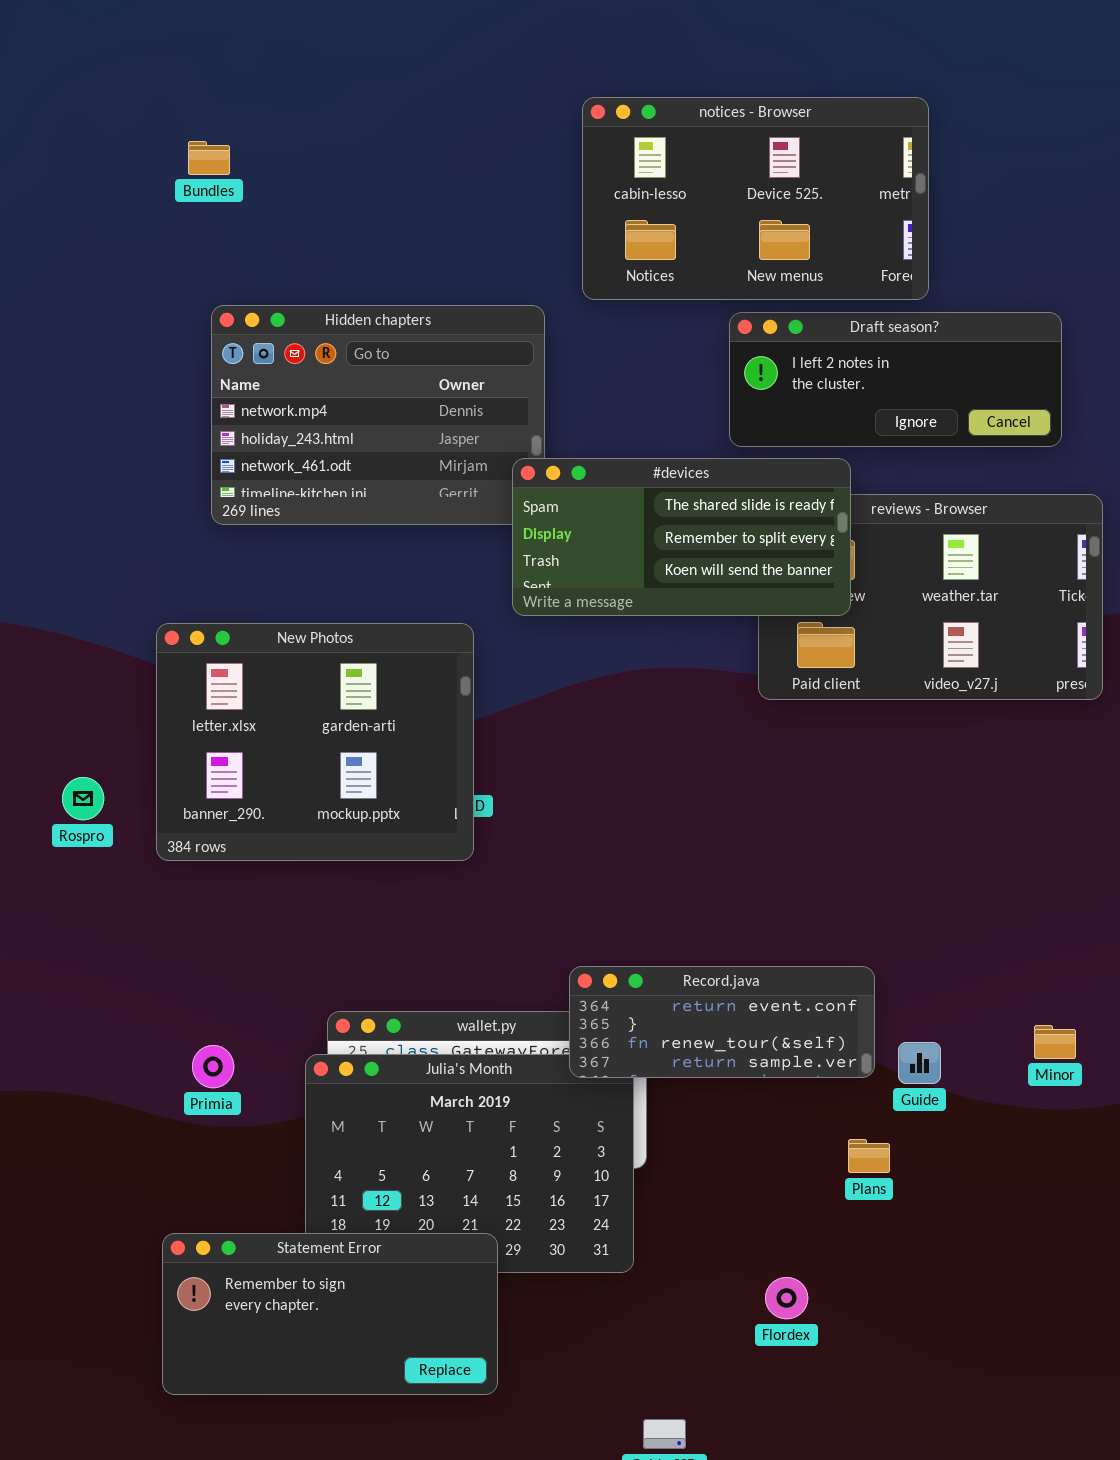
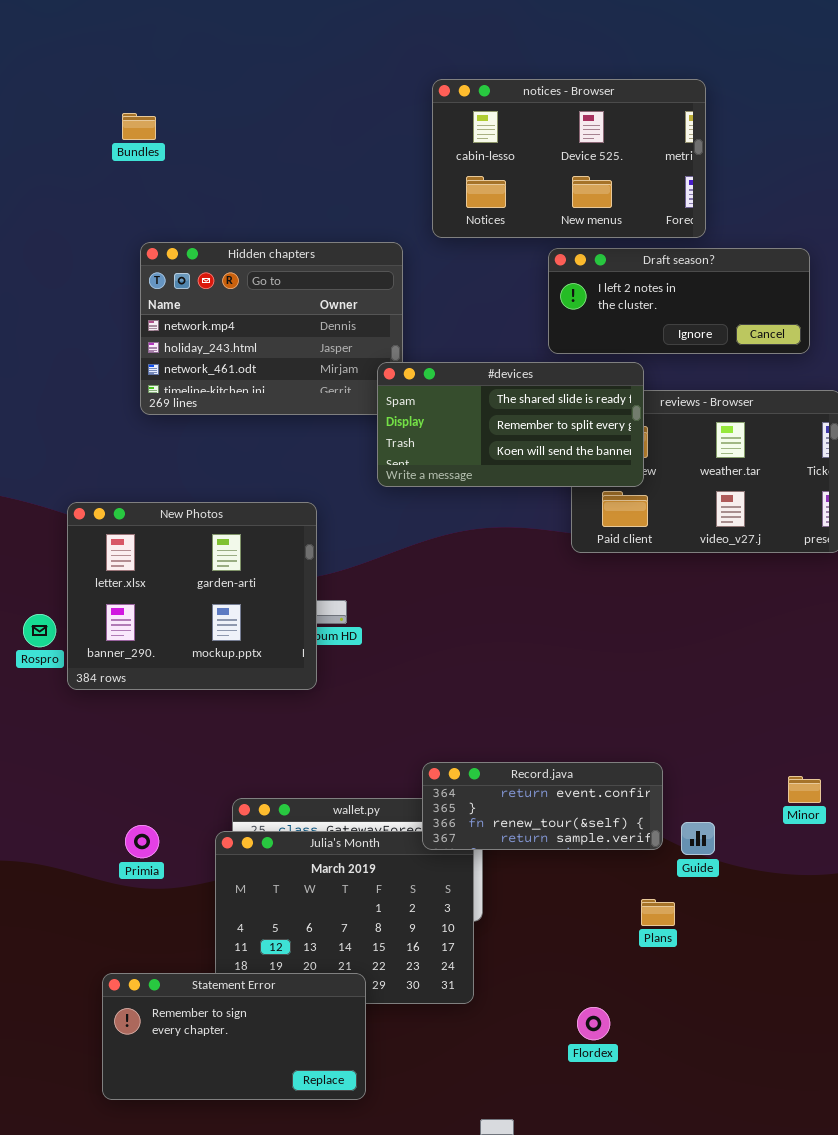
New Photos: [156,623,474,861] -> [67,502,317,690], moved
Minor: [1034,1025,1076,1059] -> [788,776,821,803], moved

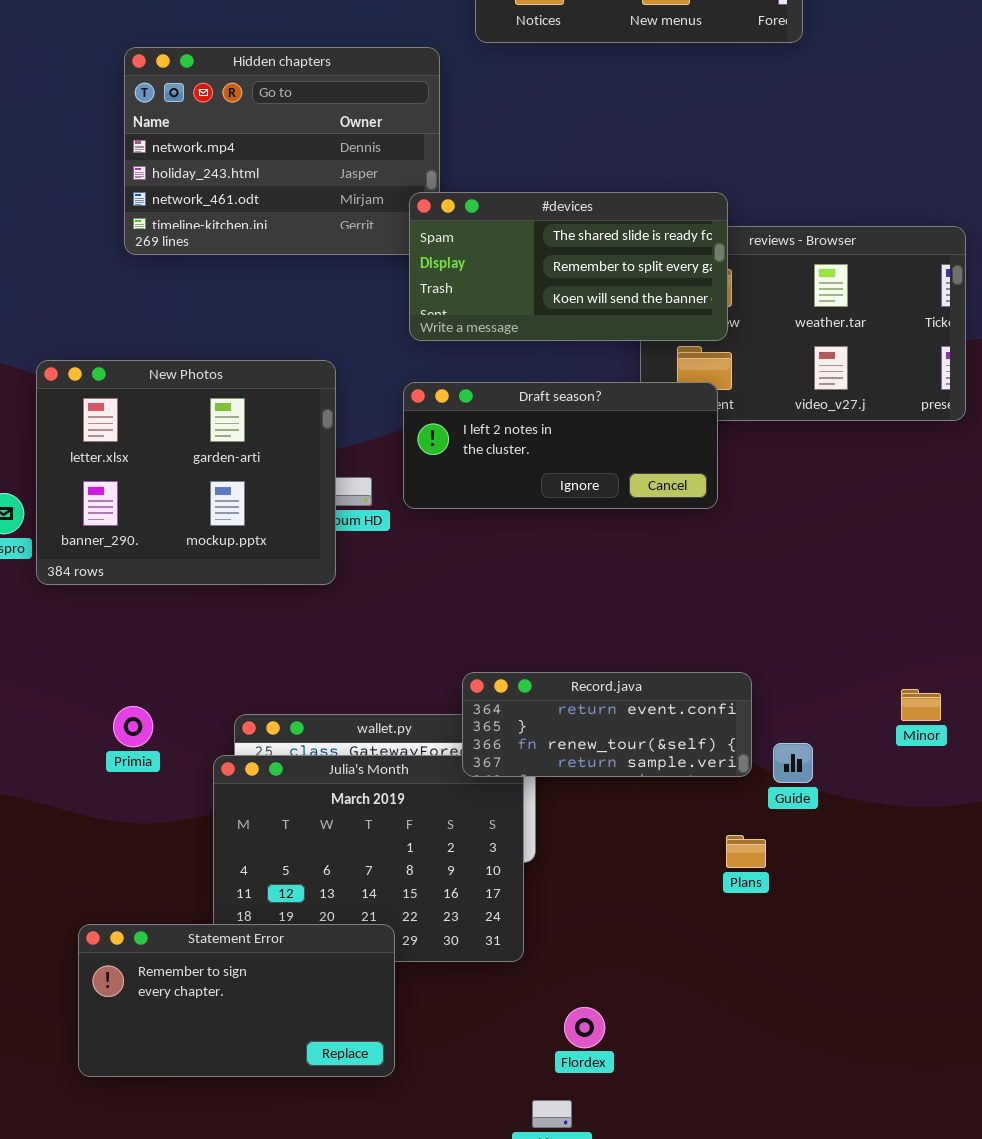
Draft season?: [548,248,810,354] -> [403,382,718,509], moved
Primia: [125,825,159,858] -> [113,706,153,747], moved
Flordex: [577,1007,610,1040] -> [564,1007,605,1048], moved

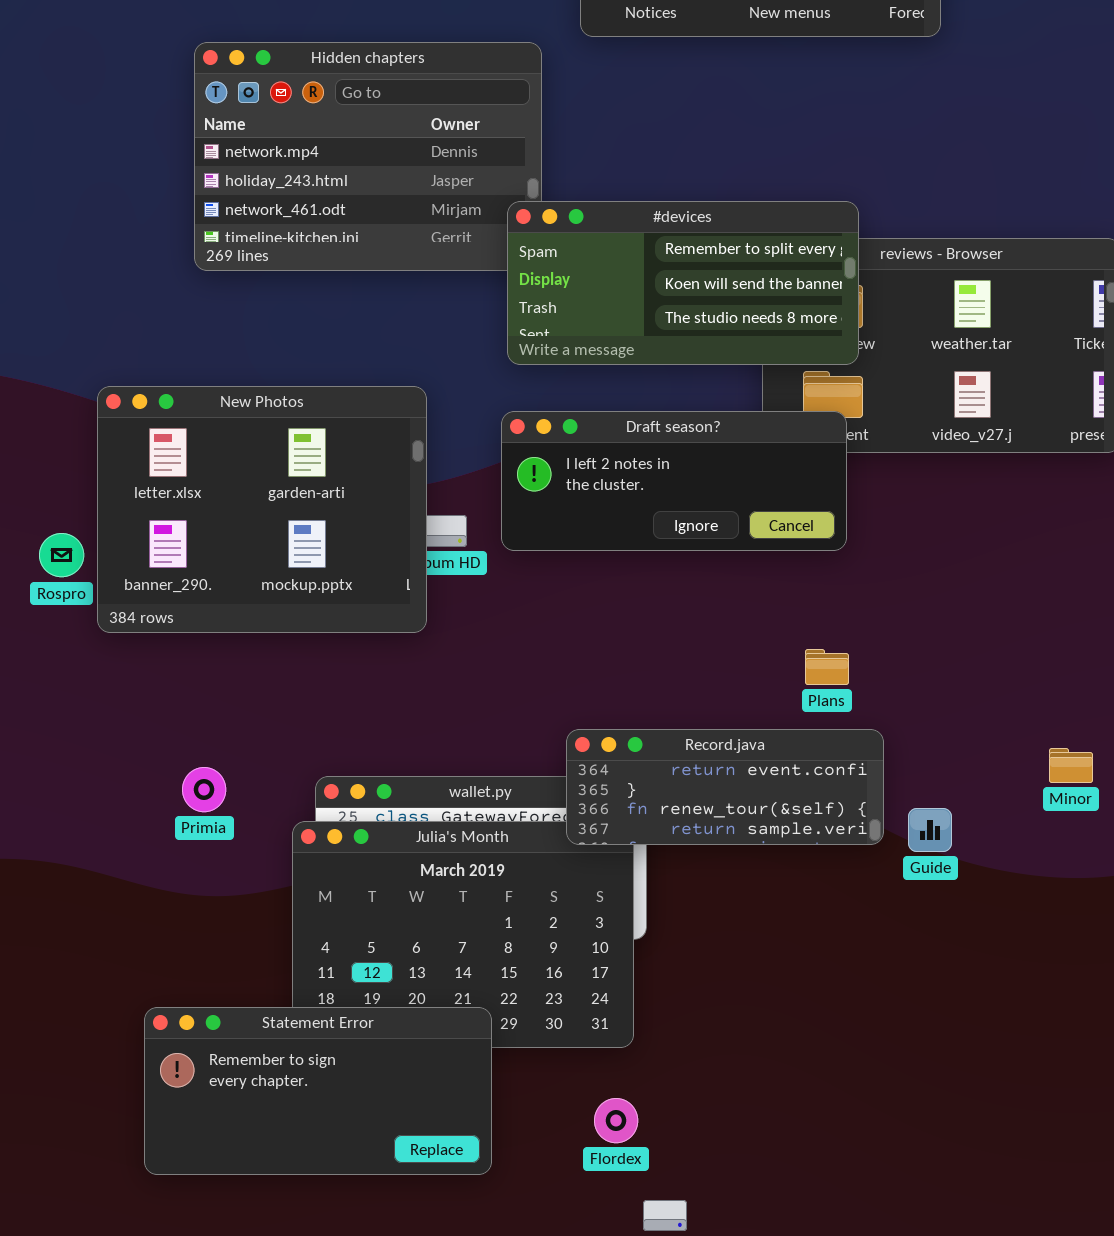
#devices: [409,192,728,341] -> [507,201,859,365], scrolled down 1 row
Plans: [726,835,766,868] -> [805,649,849,685], moved
Flordex: [564,1007,605,1048] -> [594,1098,638,1143], moved

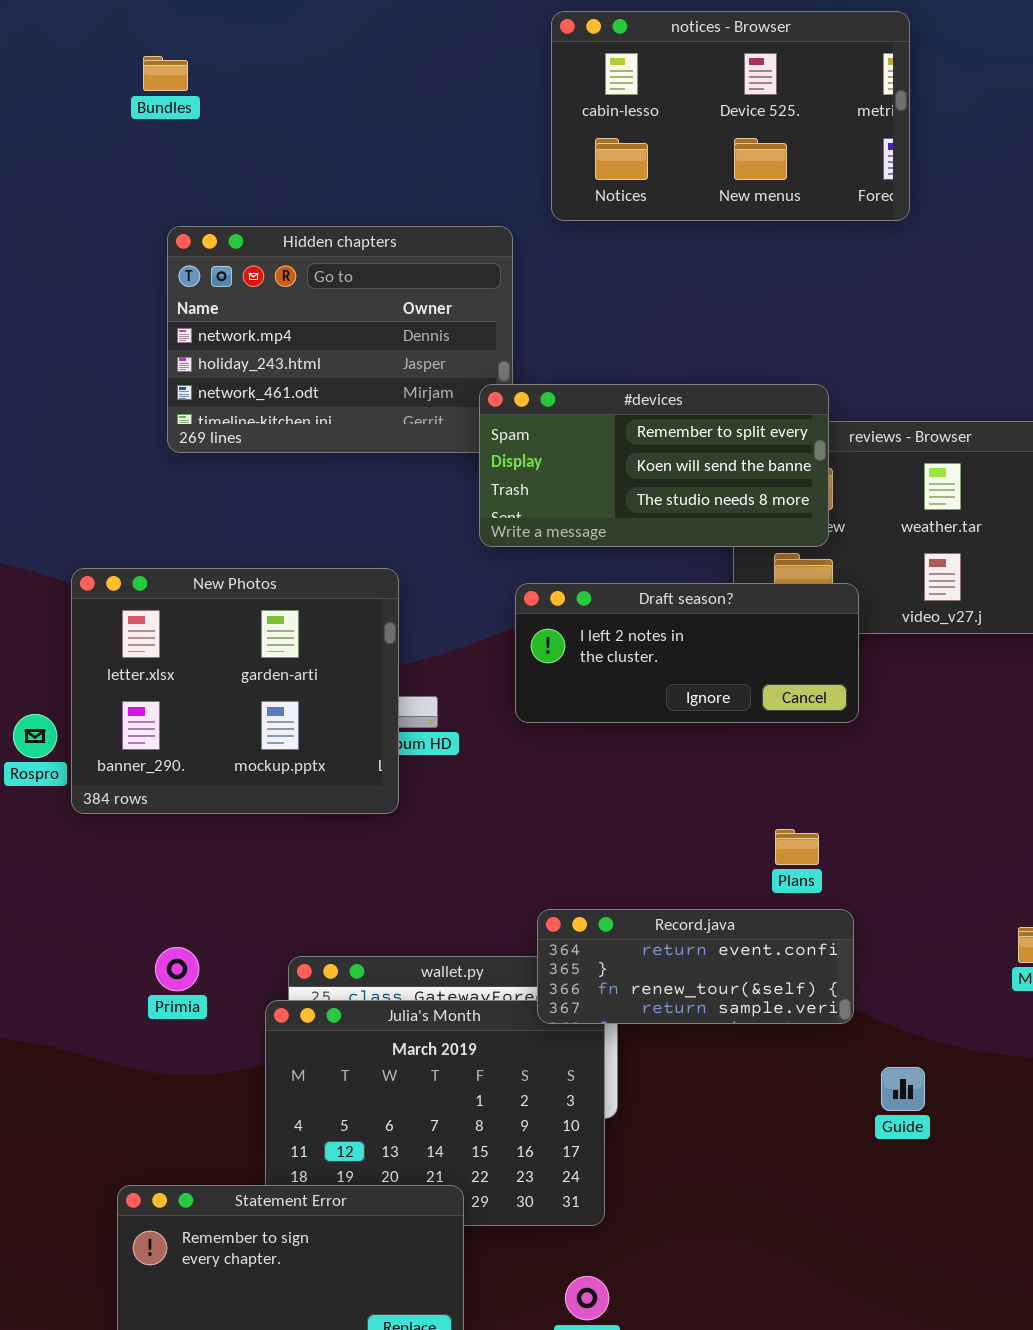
Draft season?: [501,411,847,551] -> [515,583,859,723], moved
Guide: [908,808,952,852] -> [881,1067,925,1111], moved

